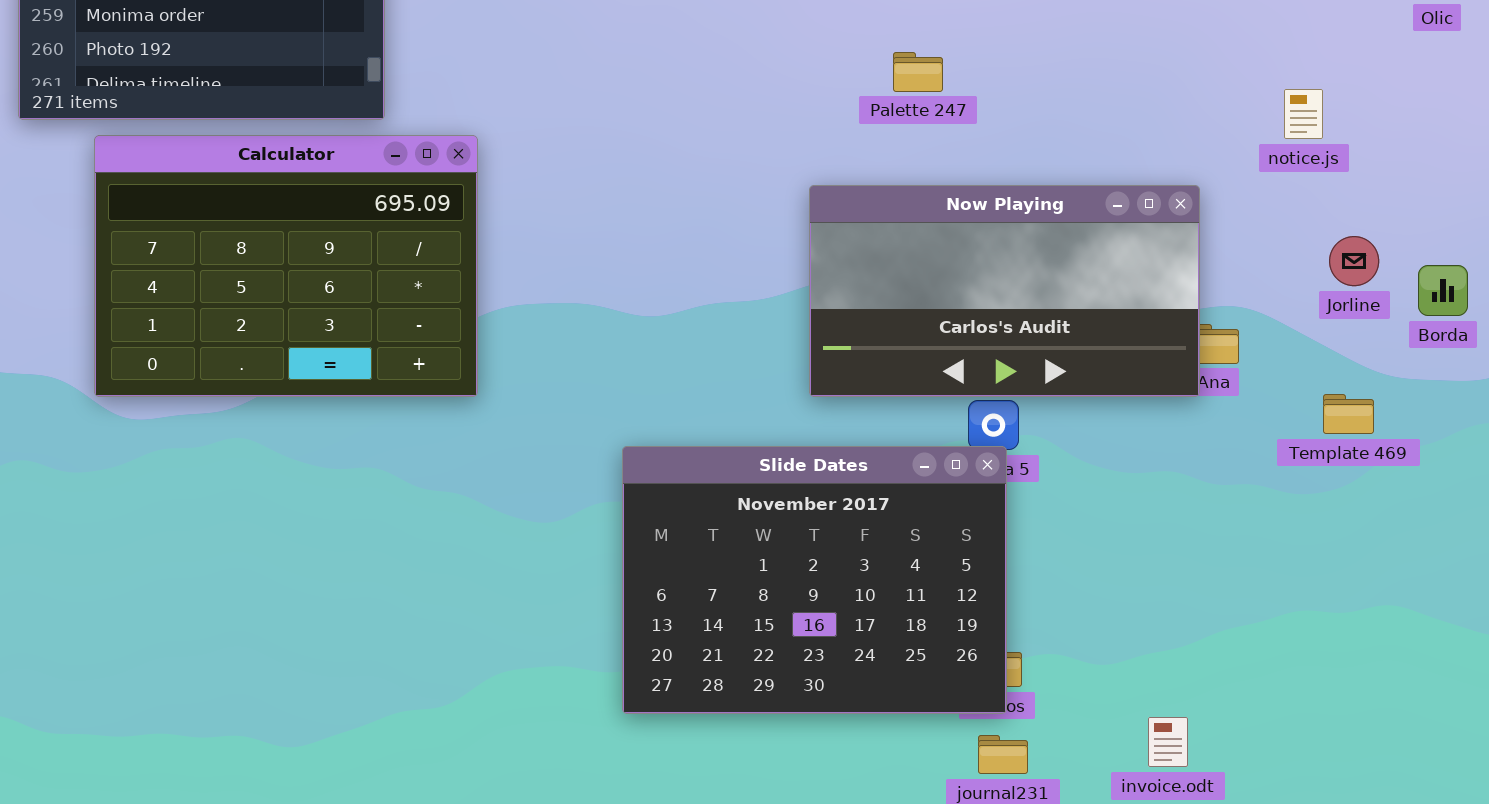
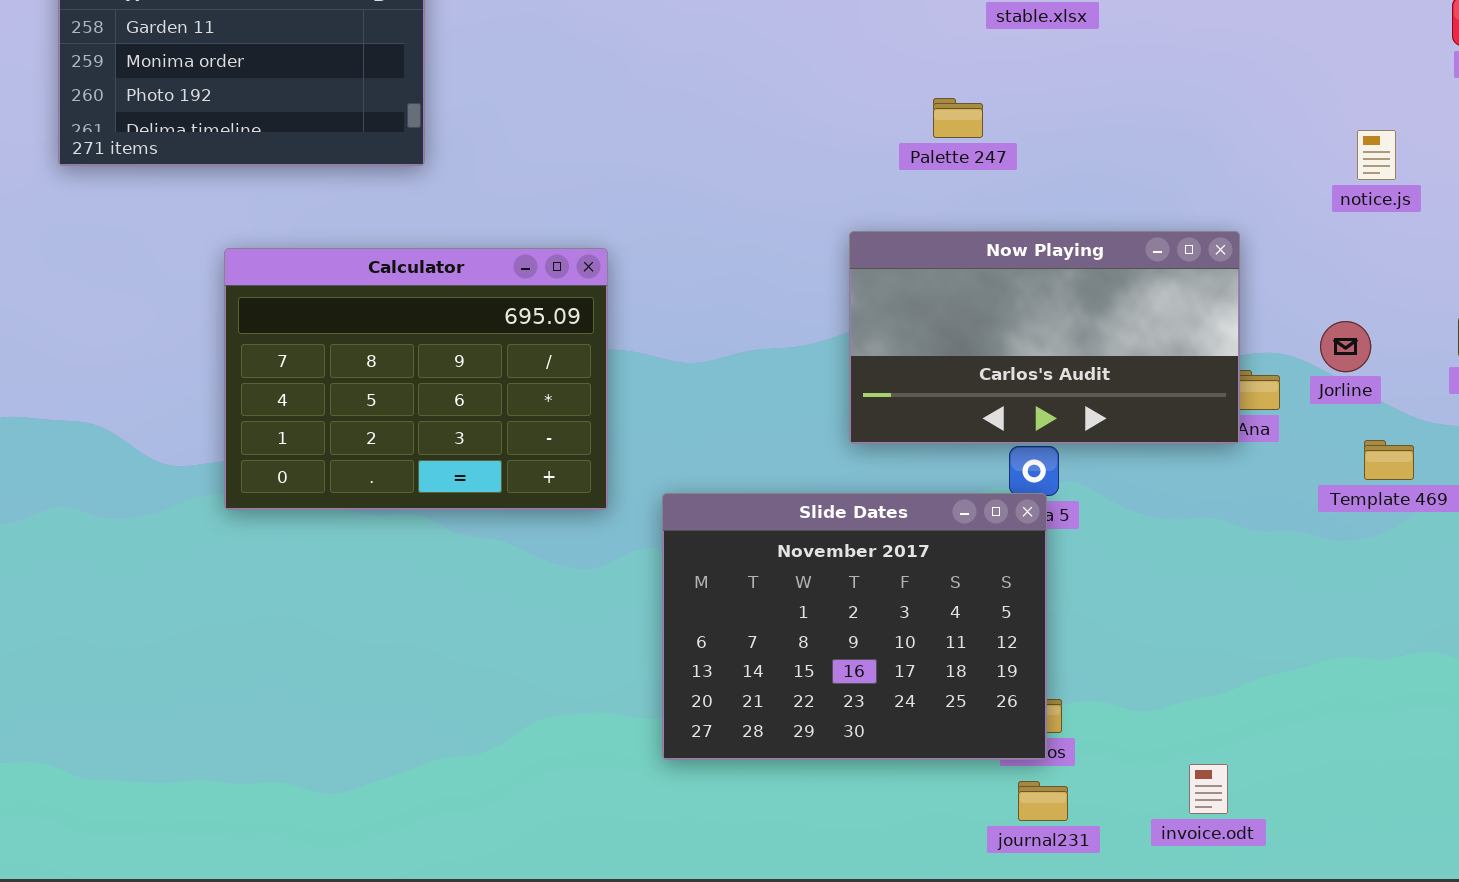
notice.js: [1284,89,1323,139] -> [1357,130,1396,180], moved
Calculator: [94,135,478,397] -> [224,248,608,510], moved
Jorline: [1329,236,1379,286] -> [1320,321,1371,372], moved

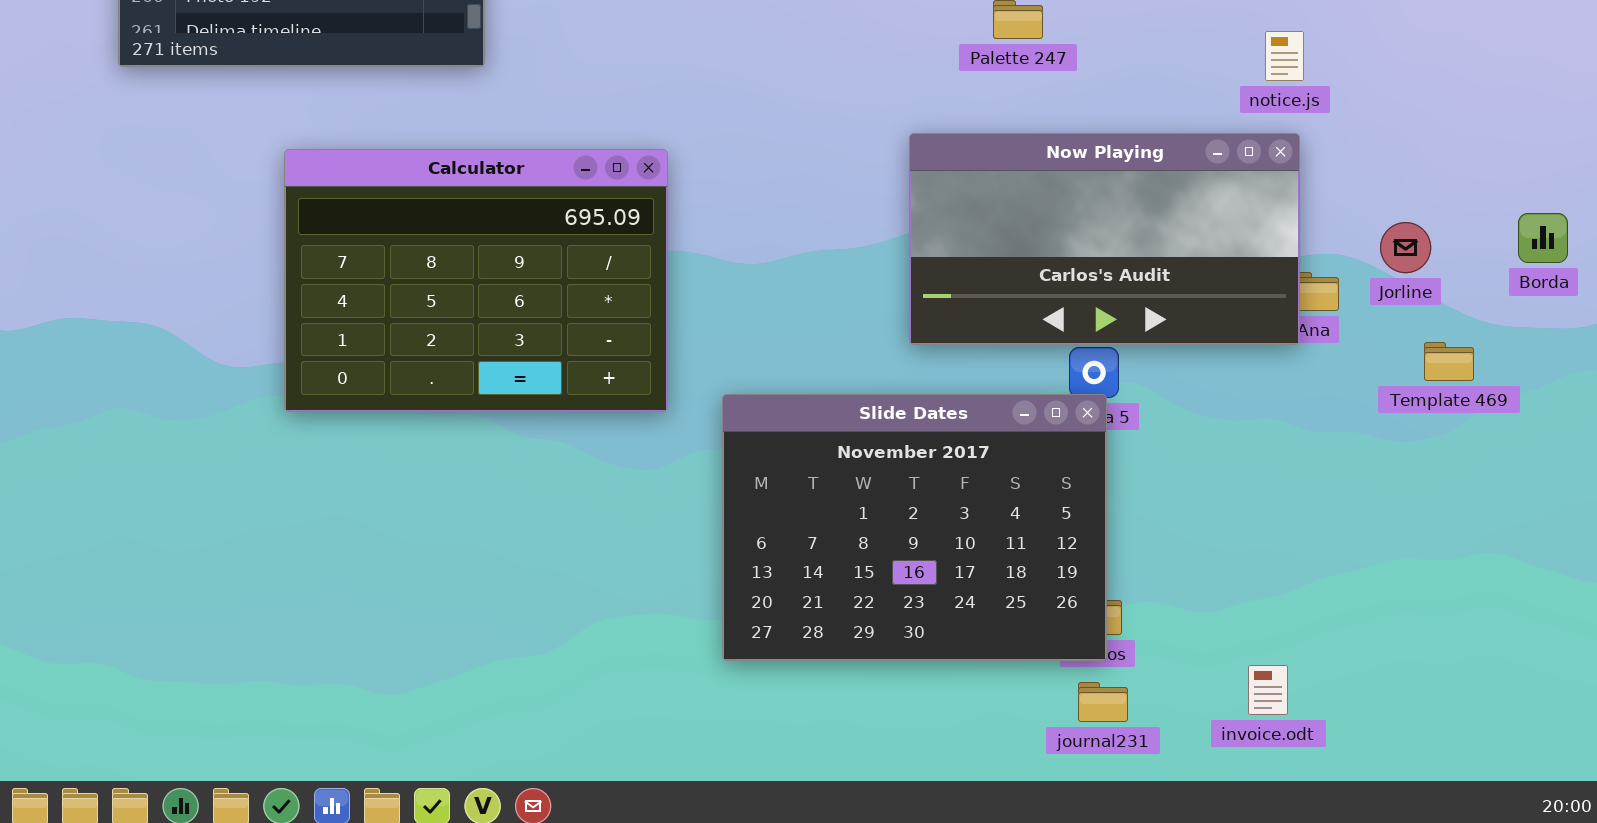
notice.js: [1357,130,1396,180] -> [1265,31,1304,81], moved

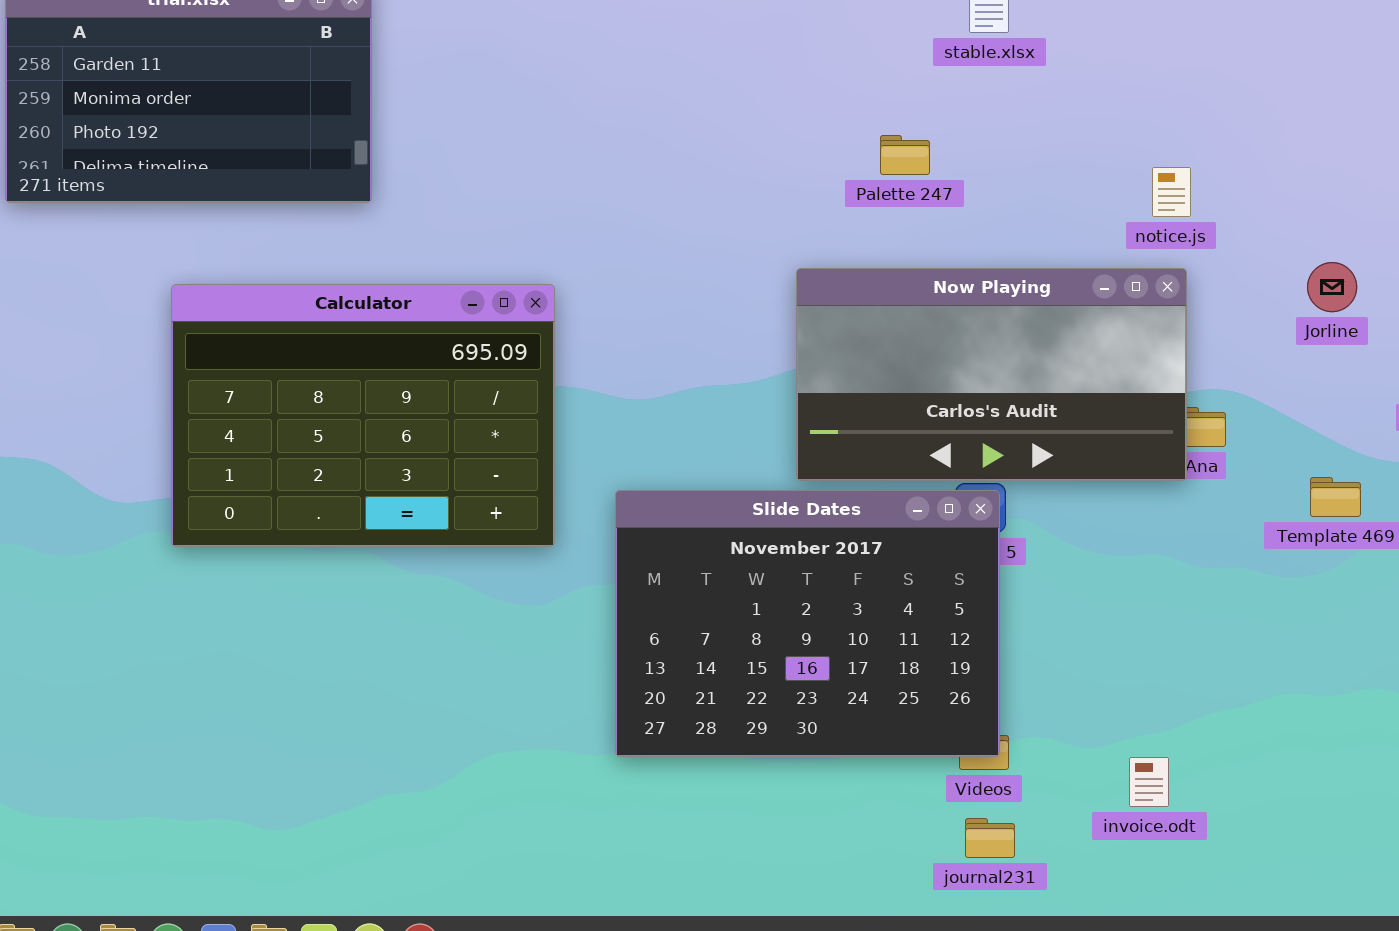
Jorline: [1380,222,1431,273] -> [1307,262,1357,312], moved
Slide Dates: [722,394,1107,661] -> [615,490,1000,757], moved
invoice.odt: [1248,665,1288,715] -> [1129,757,1169,807], moved

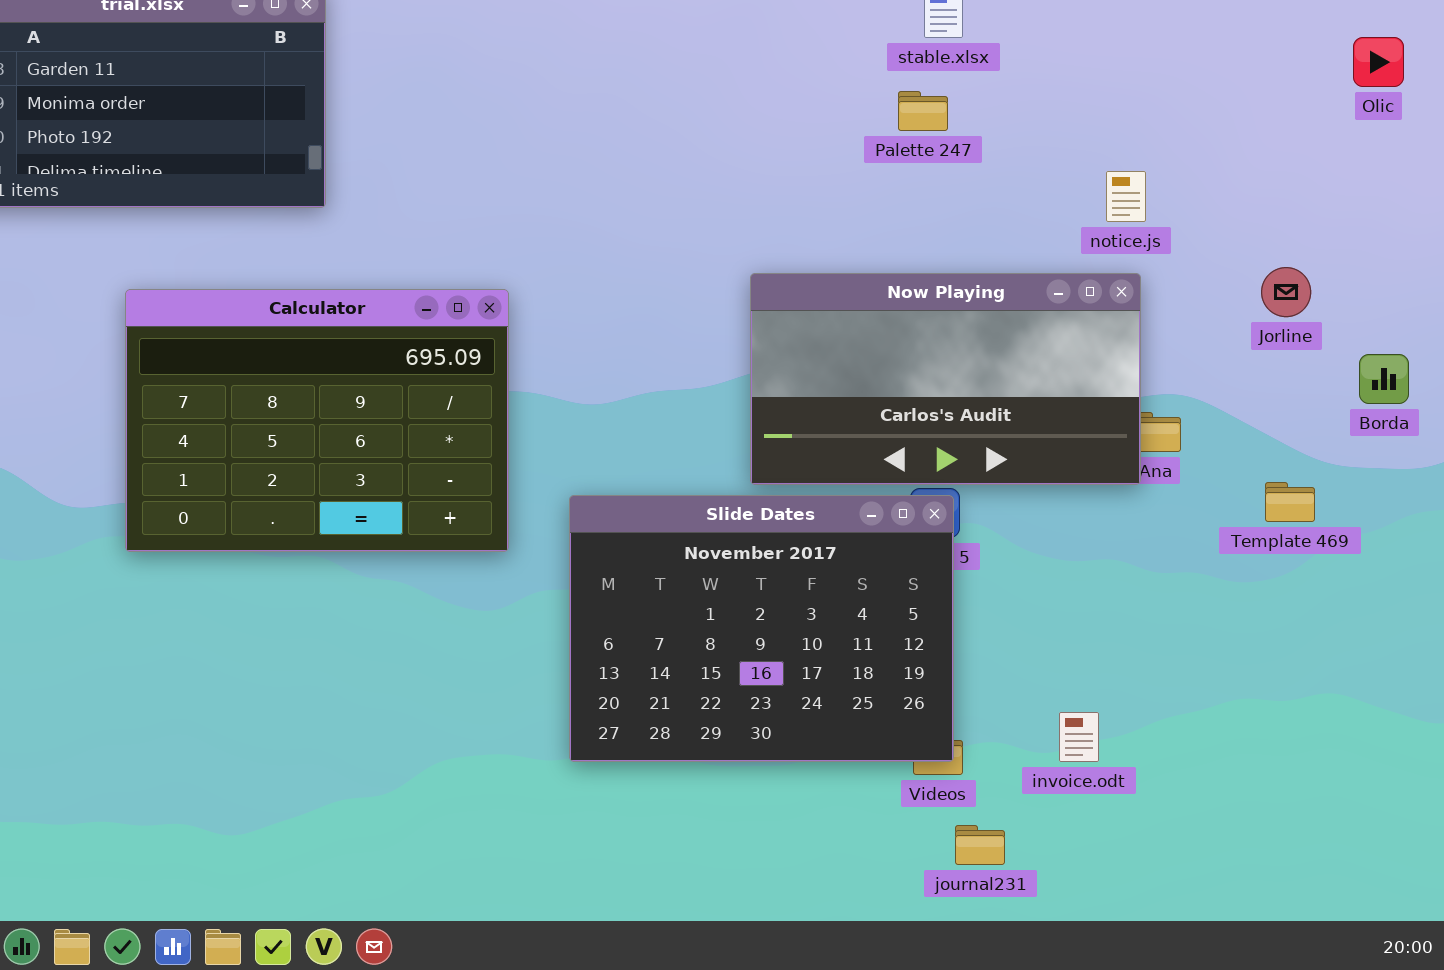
Palette 247: [880,135,930,175] -> [898,91,948,131], moved
invoice.odt: [1129,757,1169,807] -> [1059,712,1099,762], moved
journal231: [965,818,1015,858] -> [955,825,1005,865], moved

